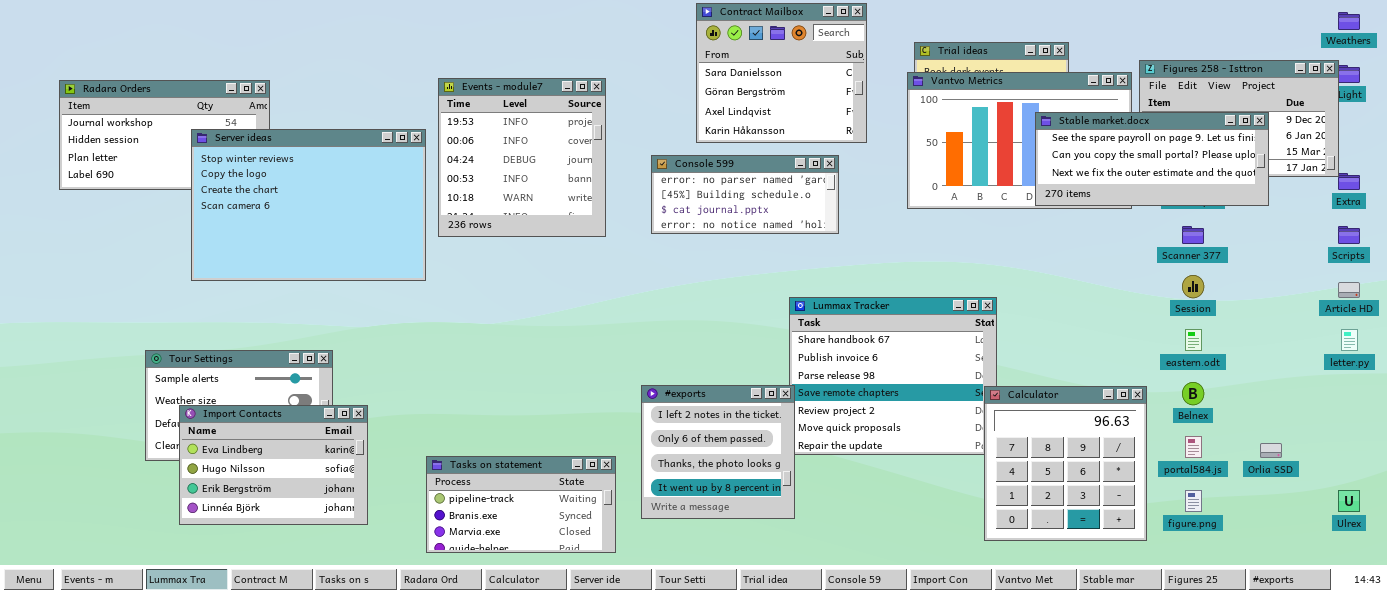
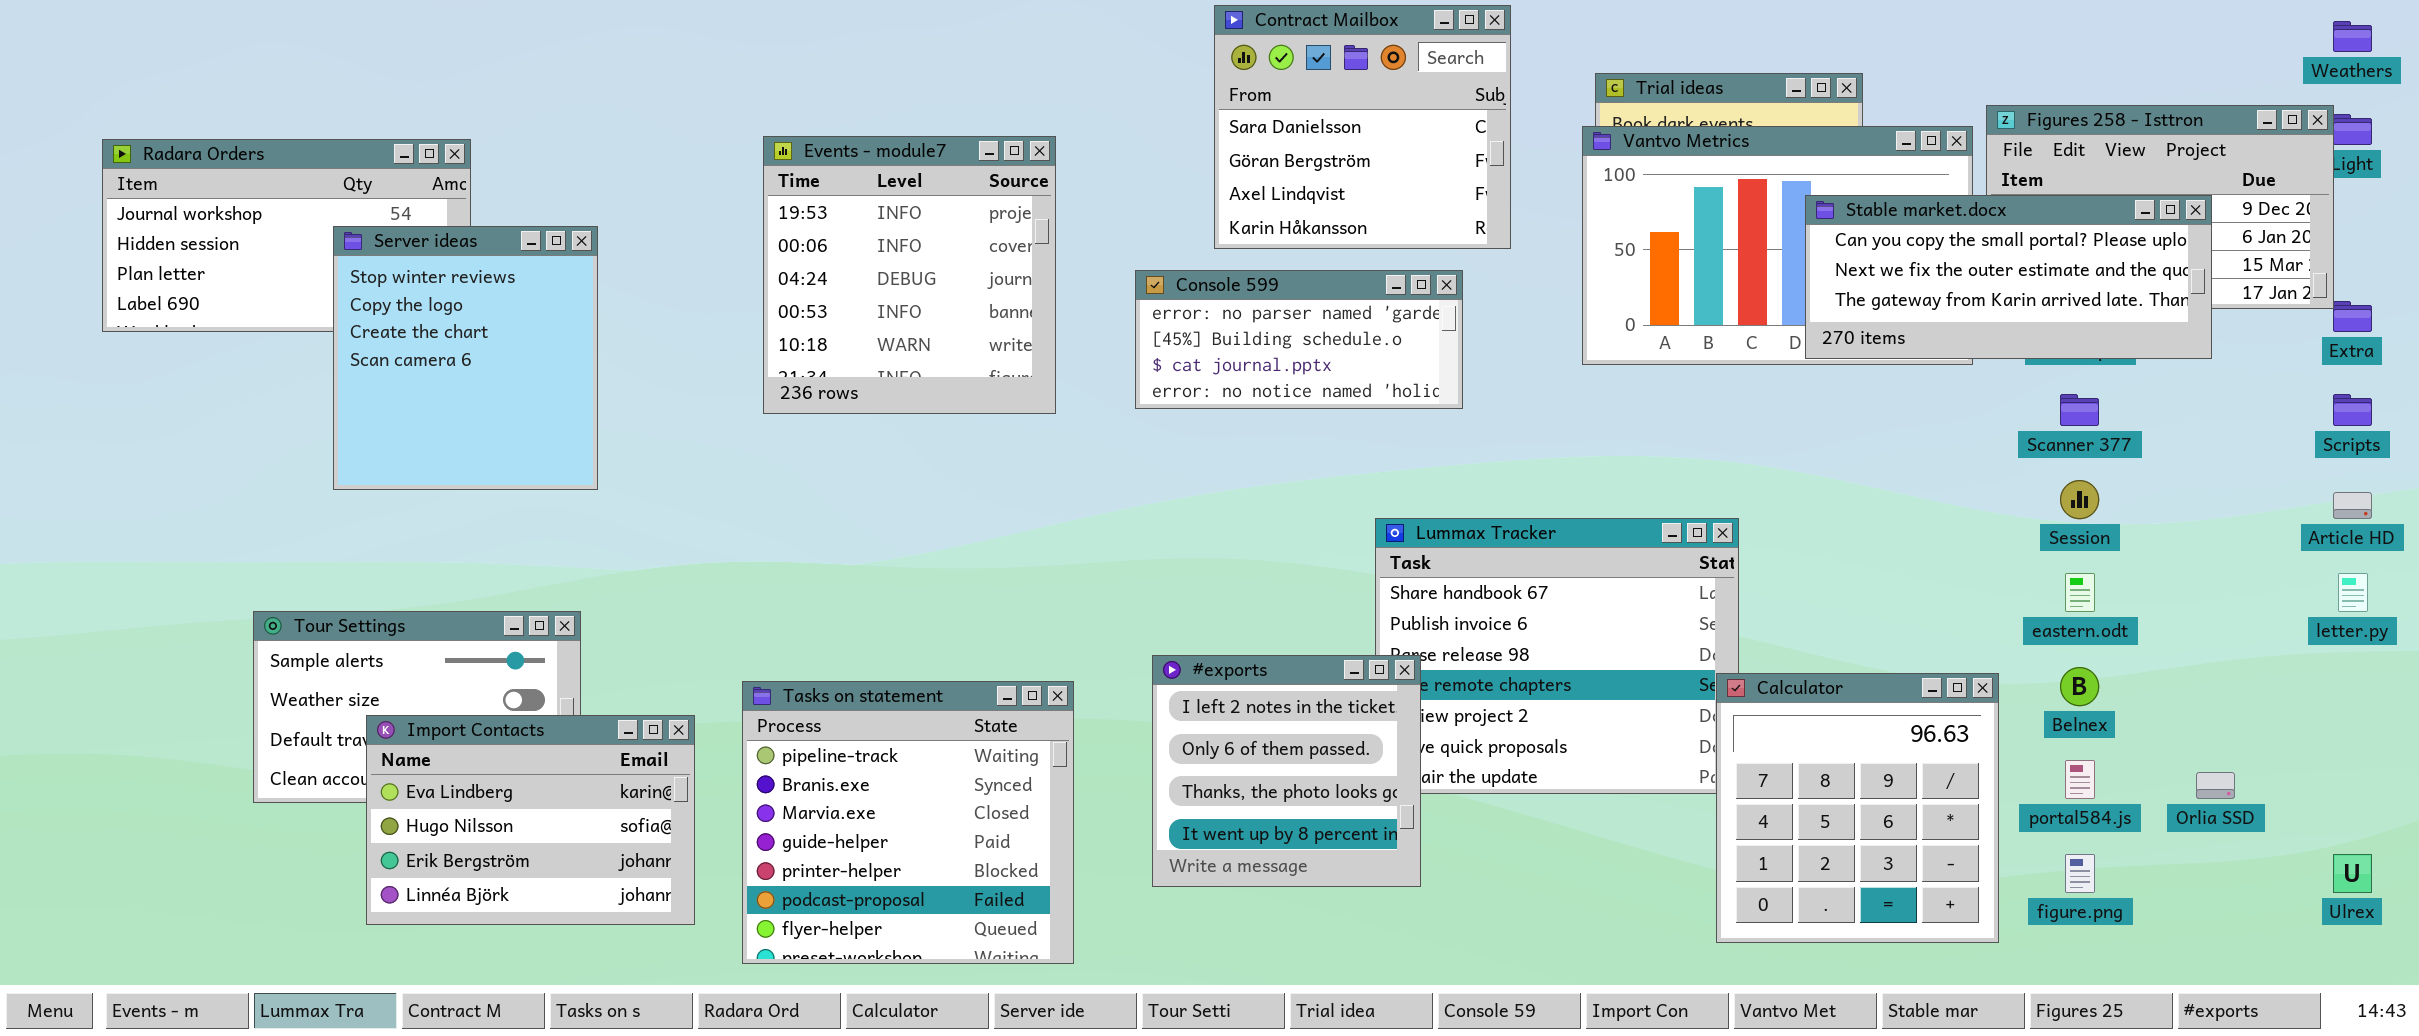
Stable market.docx: [1035,112,1269,206] -> [1805,195,2212,359], scrolled down 1 row
Server ideas: [191,129,426,281] -> [333,226,598,490], resized
#exports: [641,385,795,519] -> [1152,655,1421,887], moved
Import Contacts: [179,405,368,525] -> [366,715,695,925], moved
Tasks on statement: [426,456,616,553] -> [742,681,1074,964], resized

